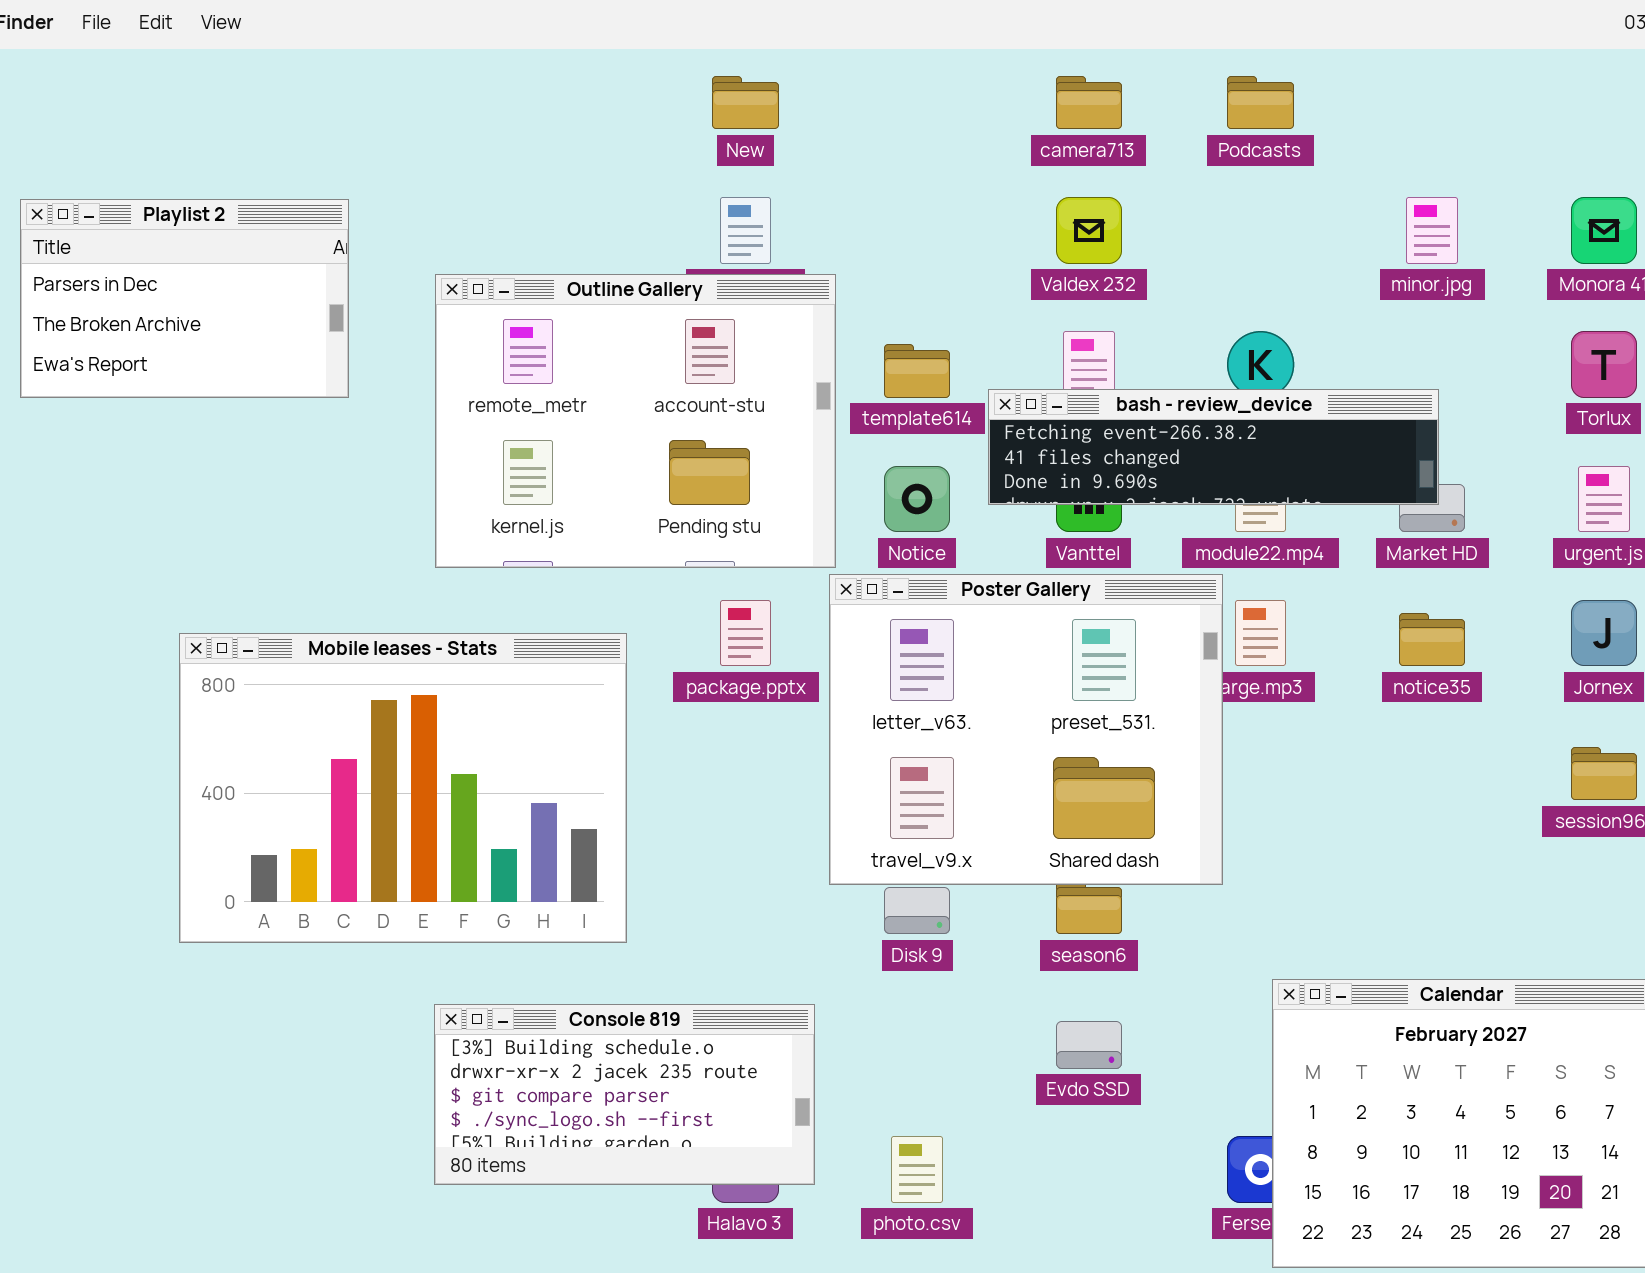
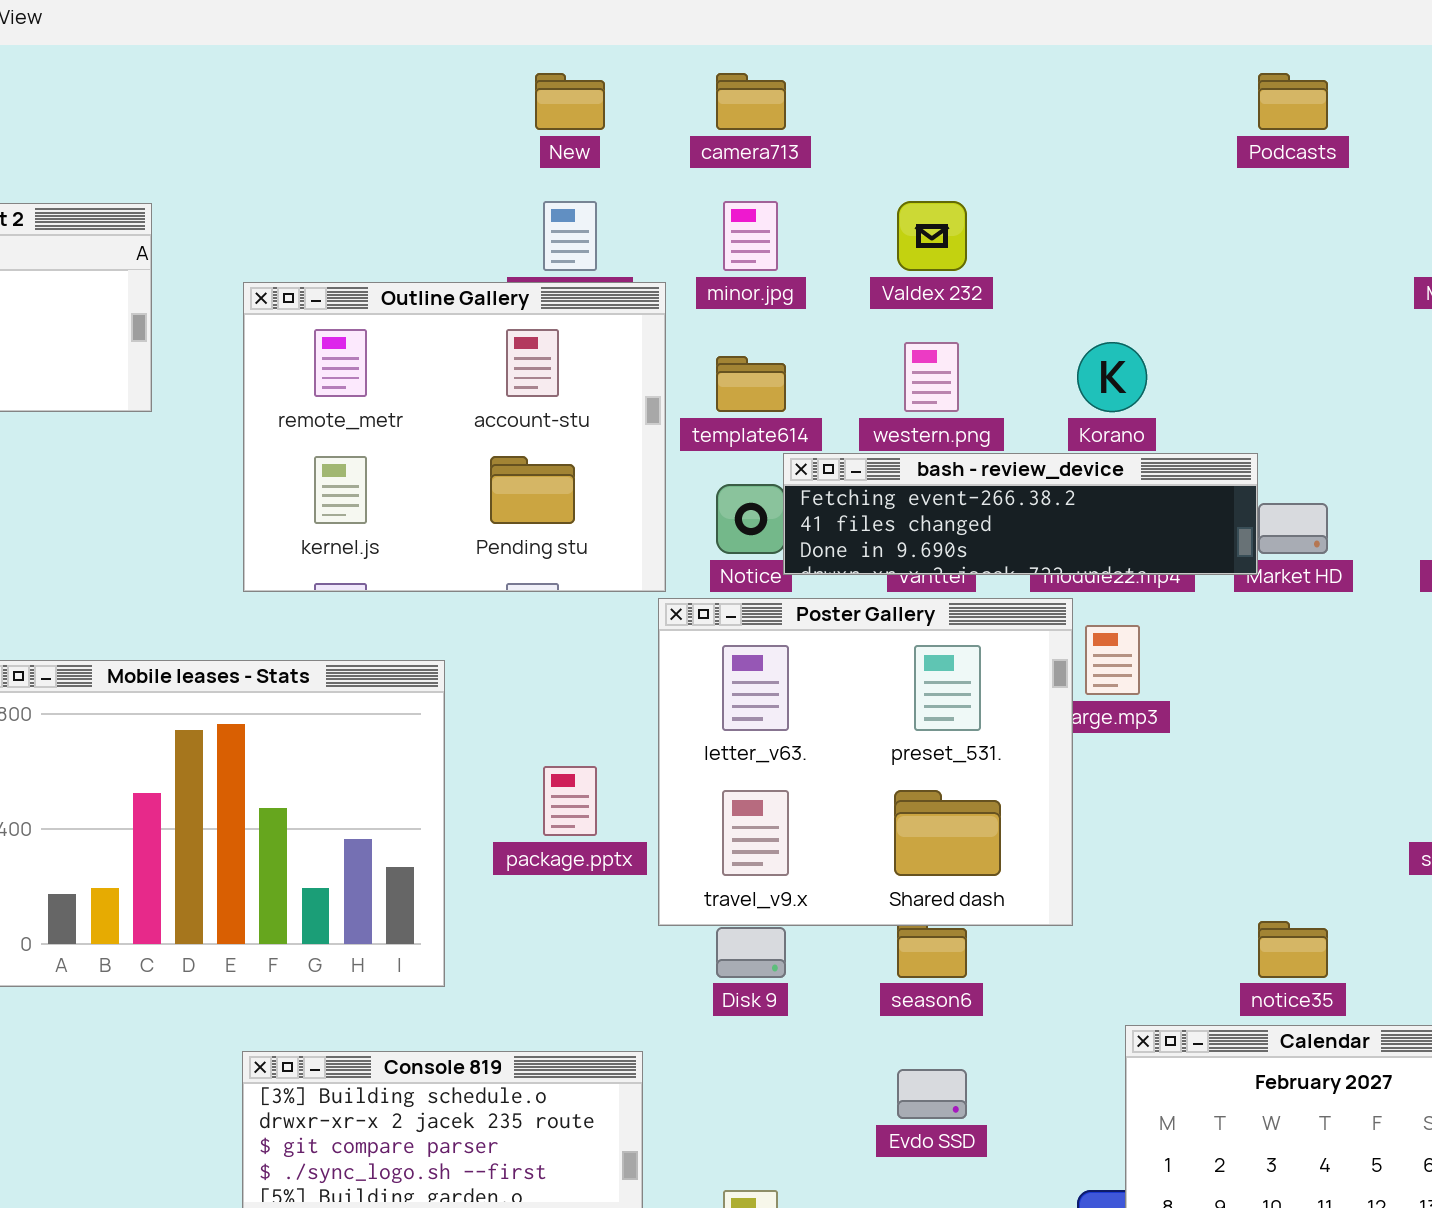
camera713: [1056,76,1122,129] -> [716,73,786,130], moved
Podcasts: [1227,76,1294,129] -> [1258,73,1328,130], moved
minor.jpg: [1406,197,1458,264] -> [723,201,778,271], moved
bash - review_device: [988,389,1439,505] -> [783,453,1258,575], moved
package.pptx: [720,600,771,666] -> [543,766,597,836], moved
notice35: [1399,613,1465,666] -> [1258,921,1328,978], moved

